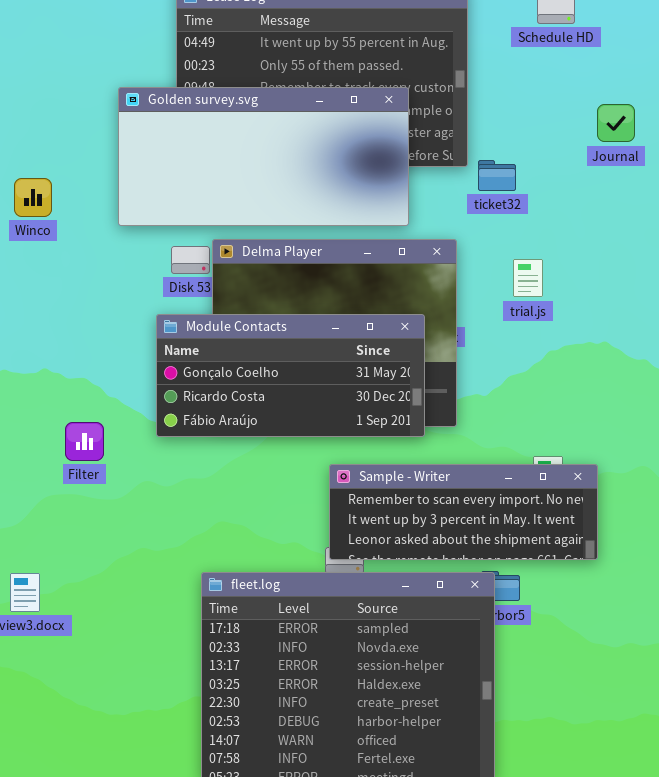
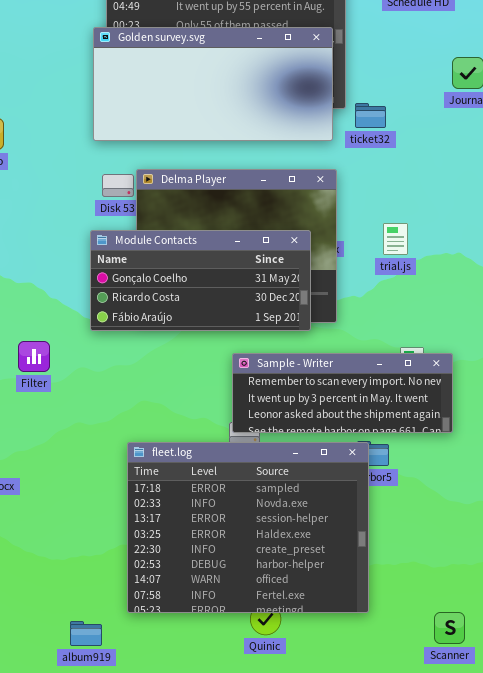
Golden survey.svg: [118,87,409,226] -> [93,27,333,141], moved
trial.js: [513,259,543,297] -> [383,223,408,255], moved
Filter: [65,422,104,461] -> [18,341,50,372], moved

